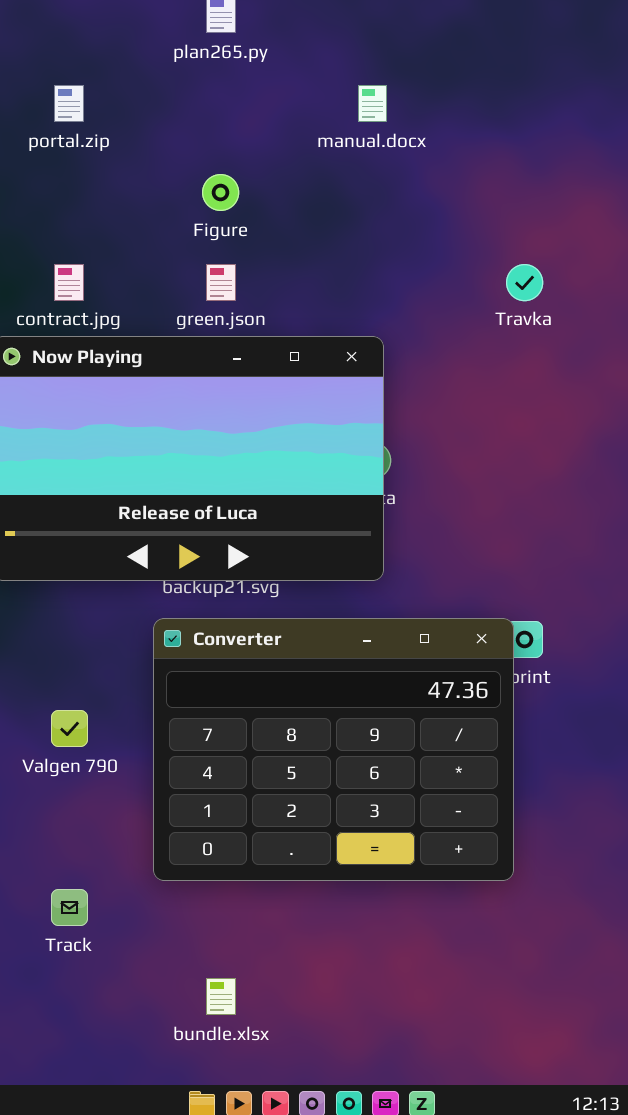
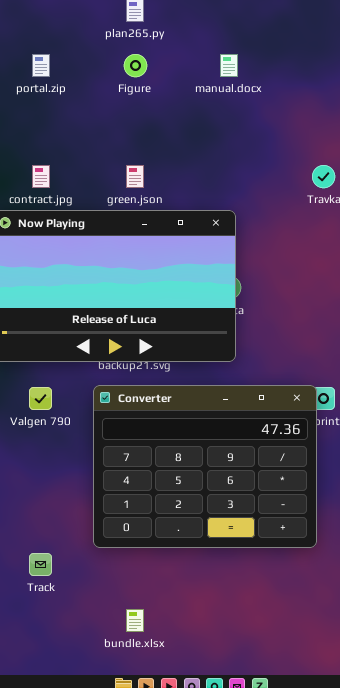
Figure: [202,174,239,211] -> [124,54,147,77], moved
Valgen 790: [51,710,88,747] -> [29,387,52,410], moved

